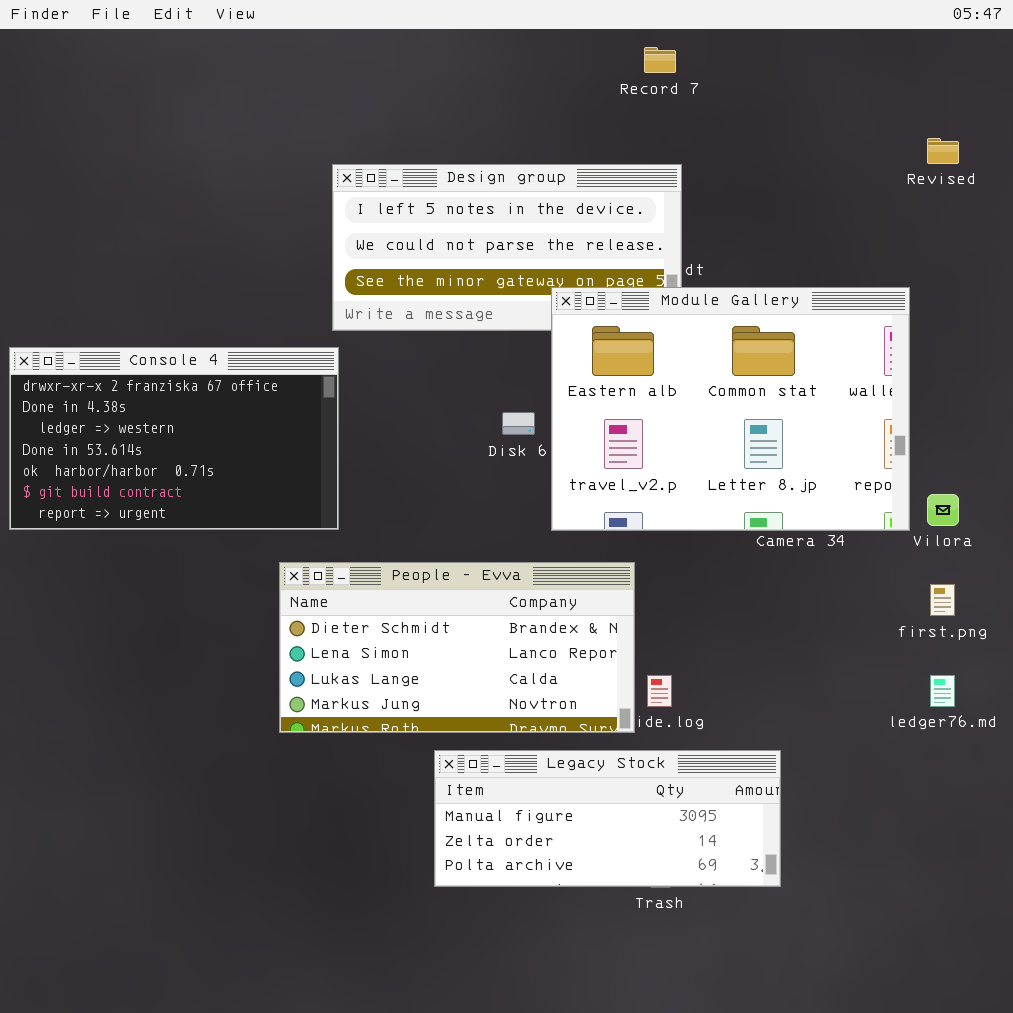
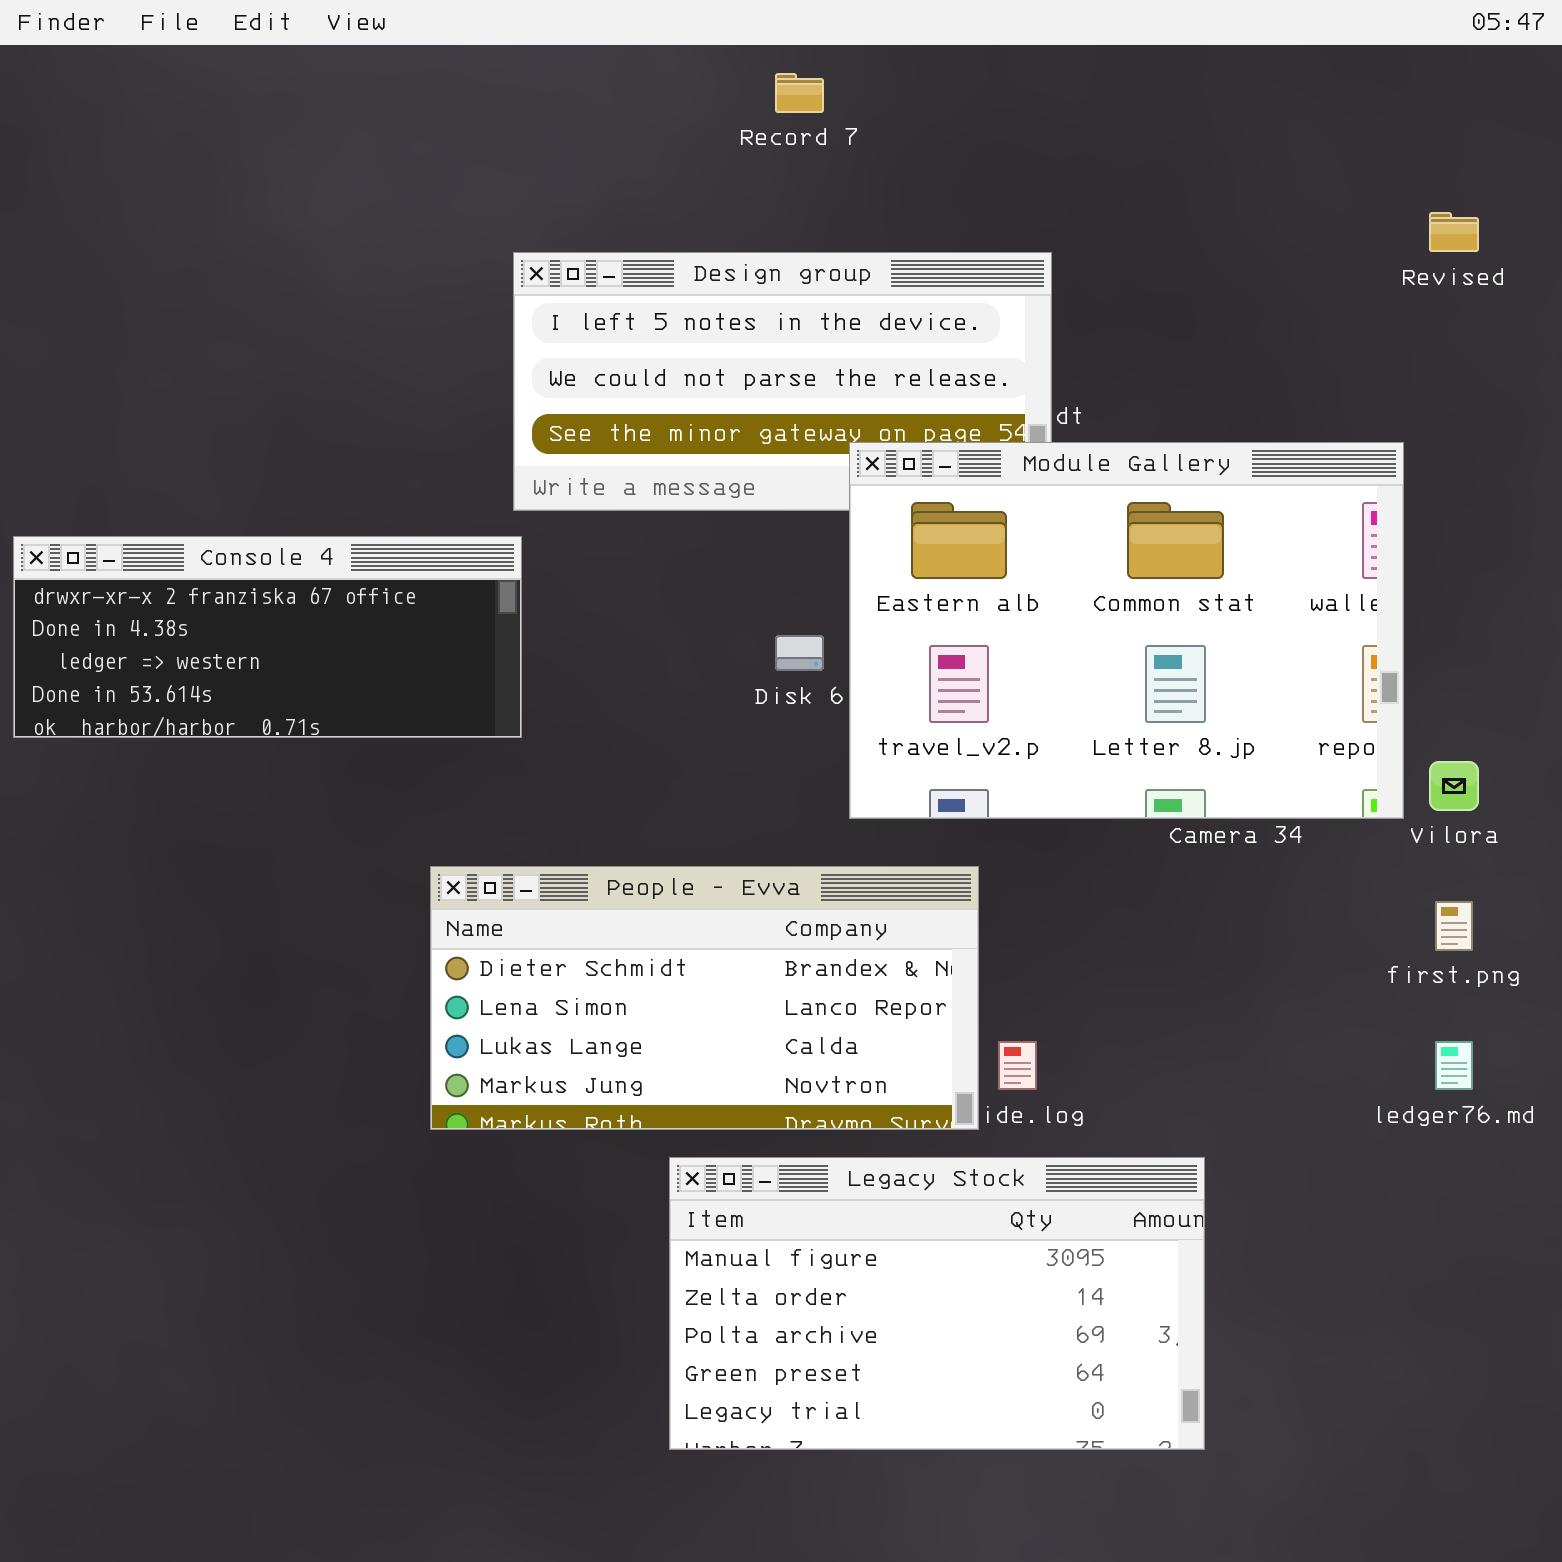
Record 7: [644,47,676,73] -> [775,73,824,113], moved
Console 4: [9,347,339,530] -> [13,536,522,738], resized
Legacy Stock: [434,750,781,887] -> [669,1157,1205,1450], resized

